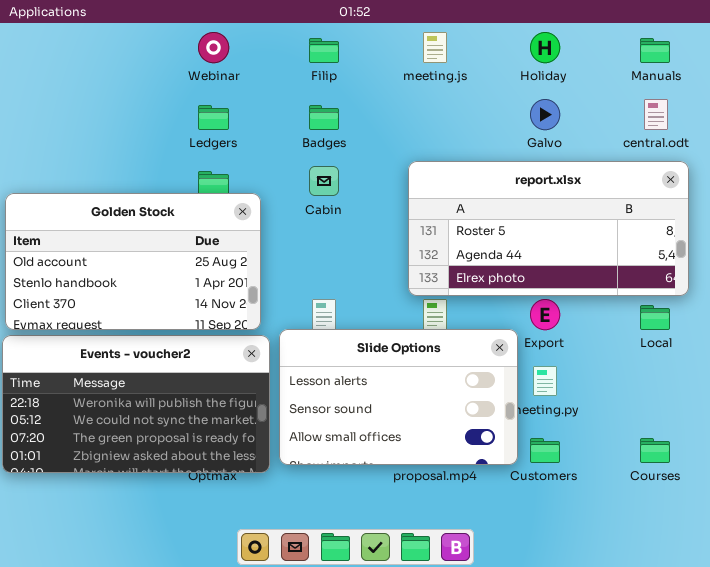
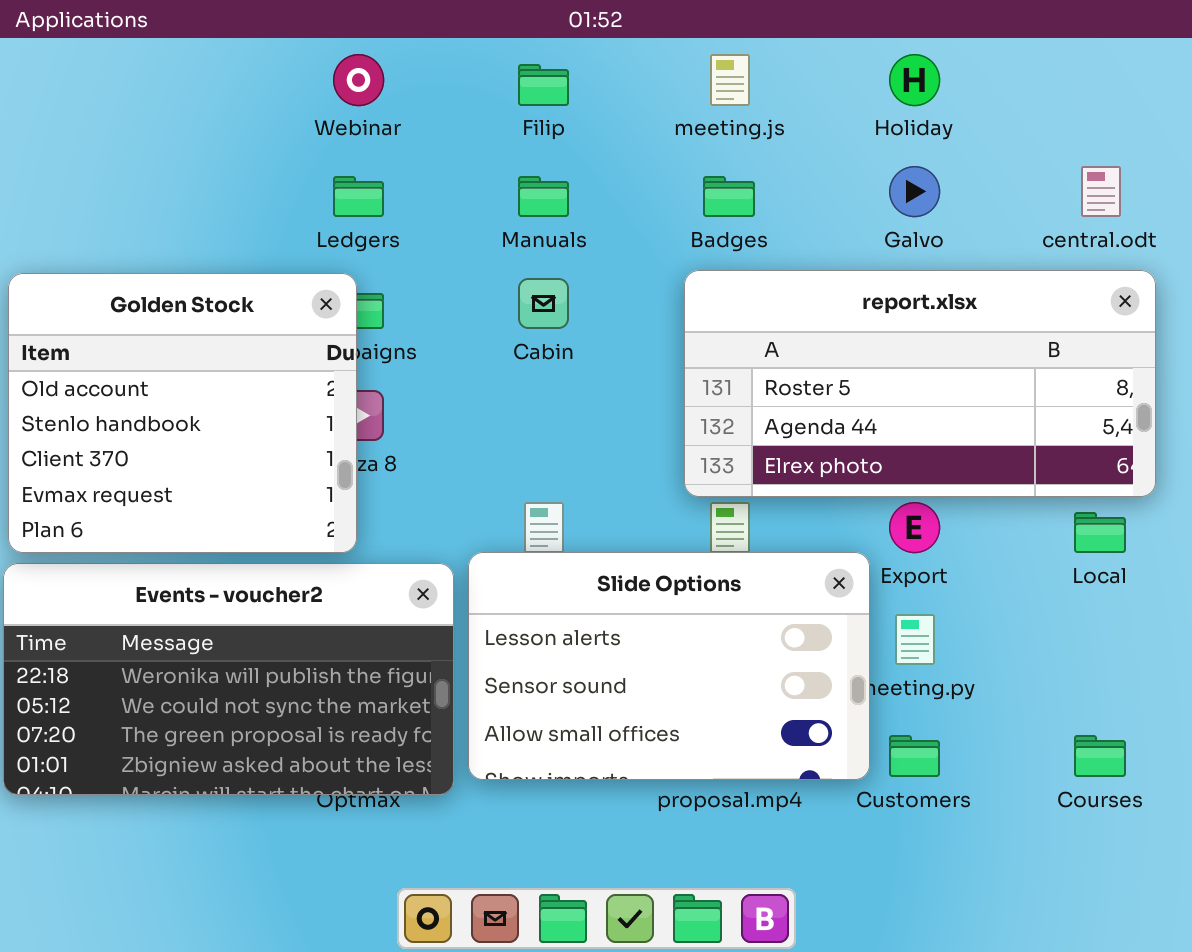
Manuals: [640,38,670,63] -> [518,176,569,217], moved
Badges: [309,105,339,130] -> [703,176,755,217], moved
Golden Stock: [5,193,261,330] -> [8,273,357,553], resized

